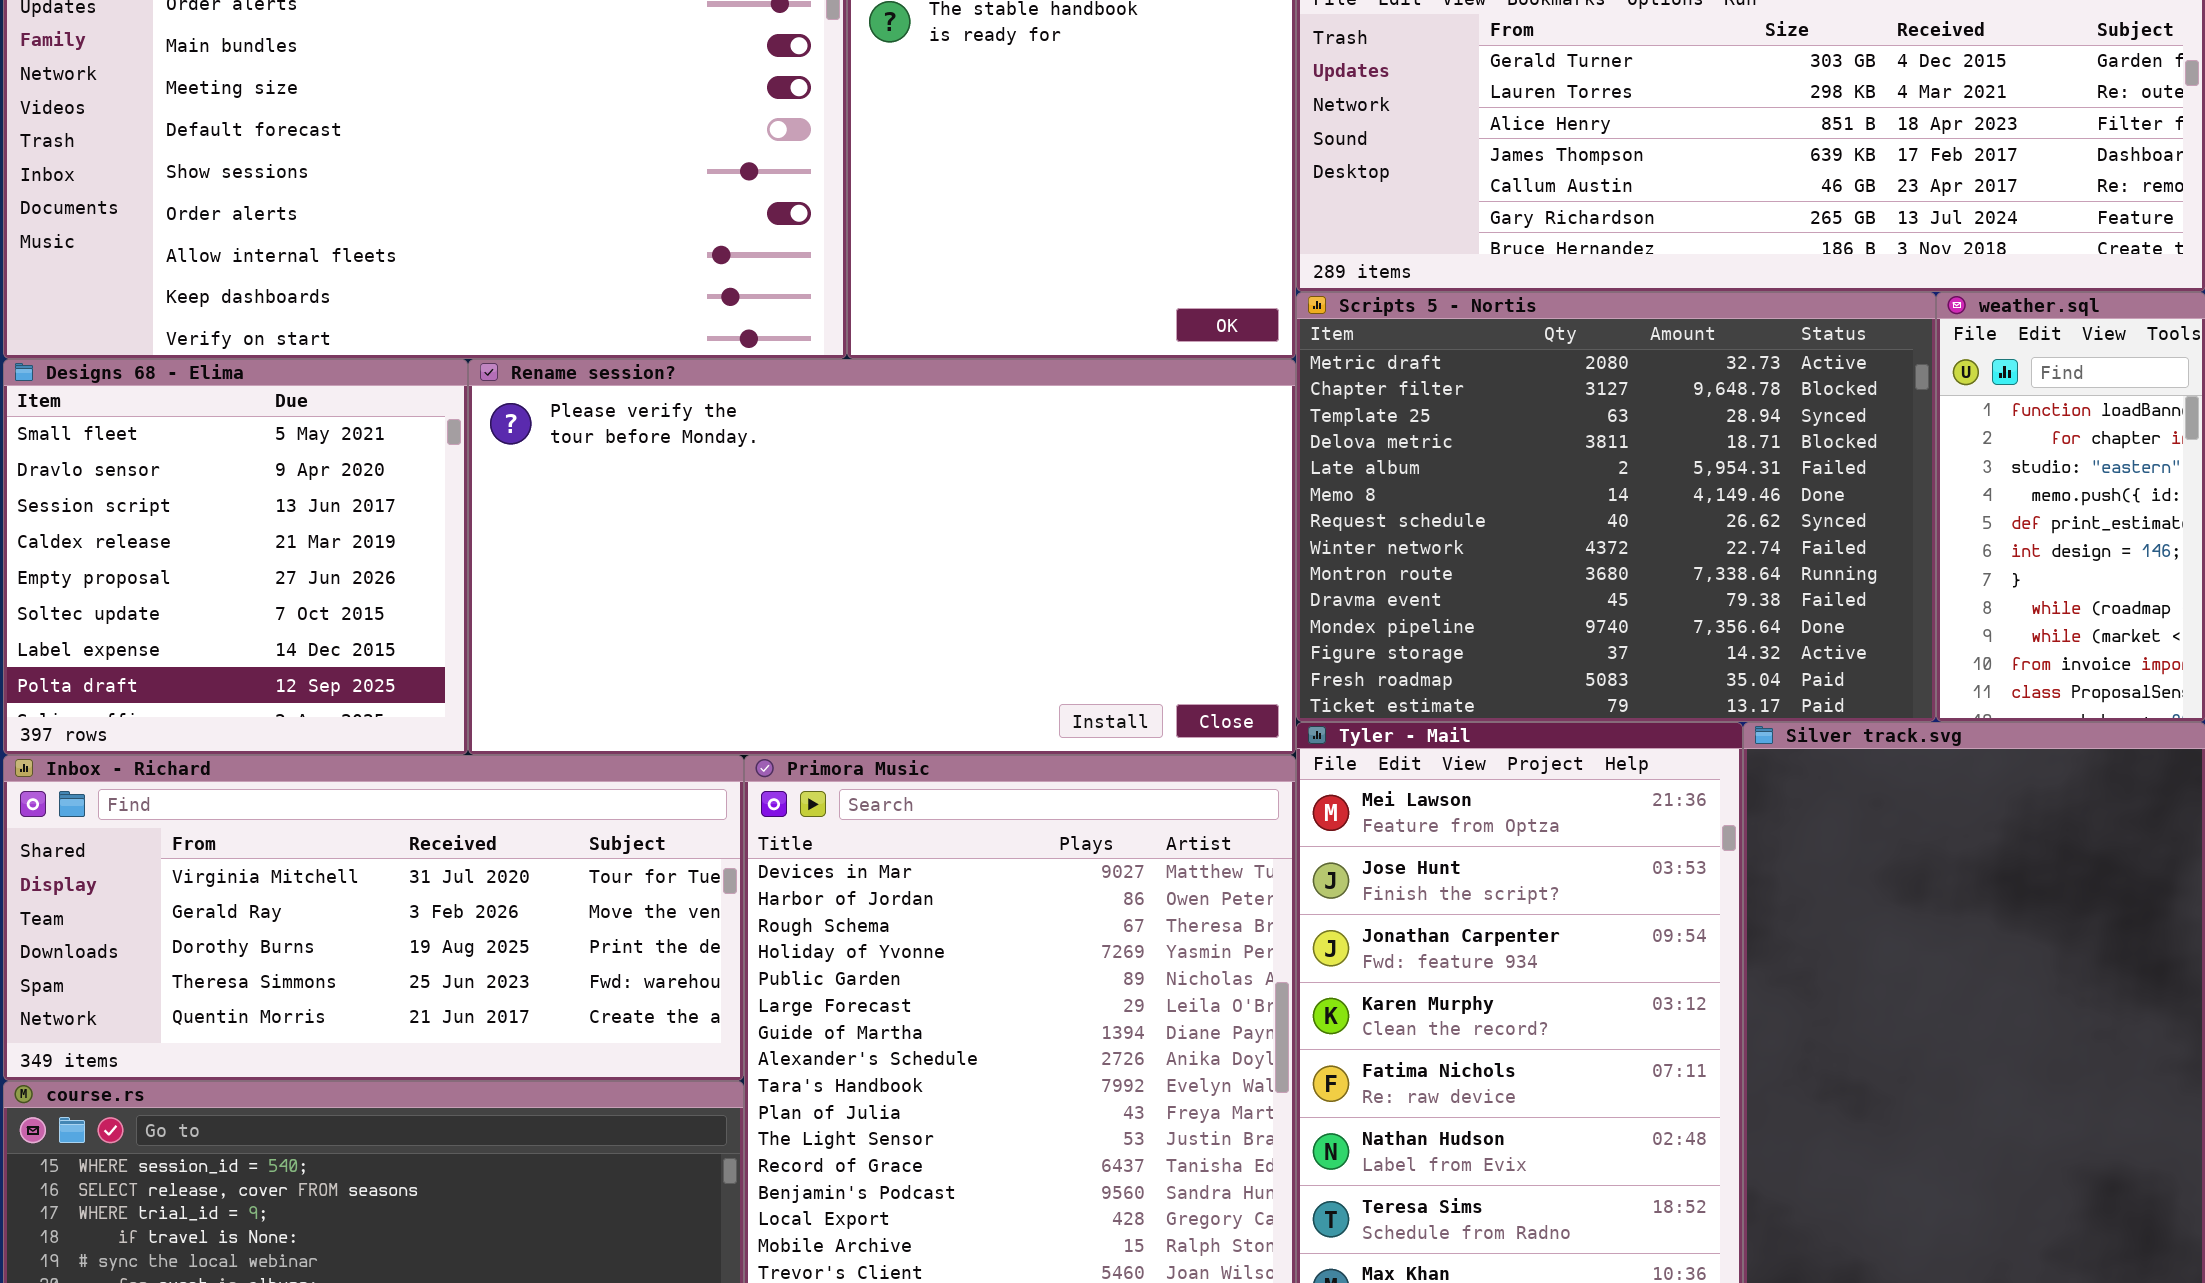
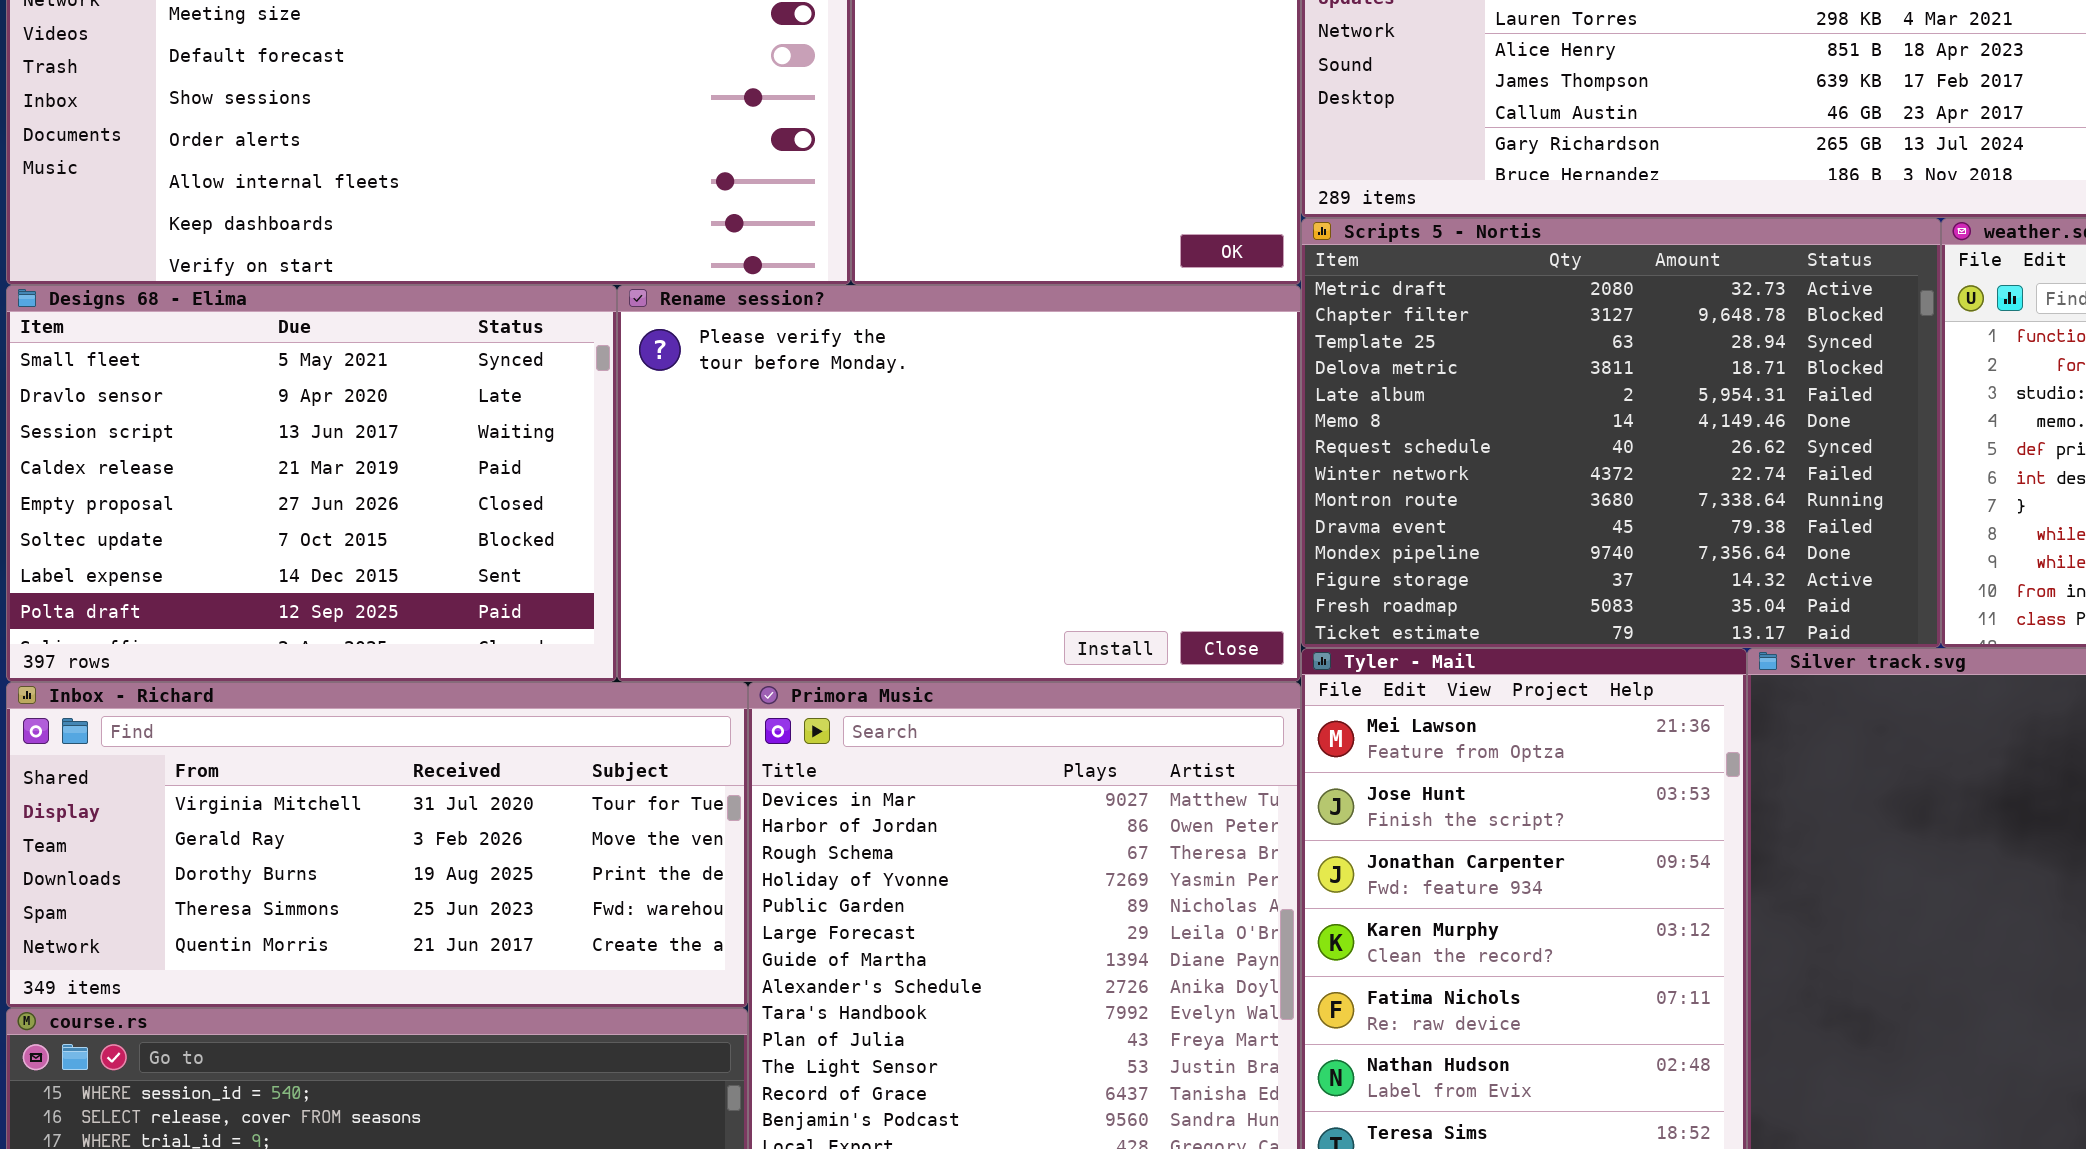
Designs 68 - Elima: [3,359,468,755] -> [6,285,617,682], resized
Rename session?: [468,359,1296,755] -> [617,285,1301,682], resized

